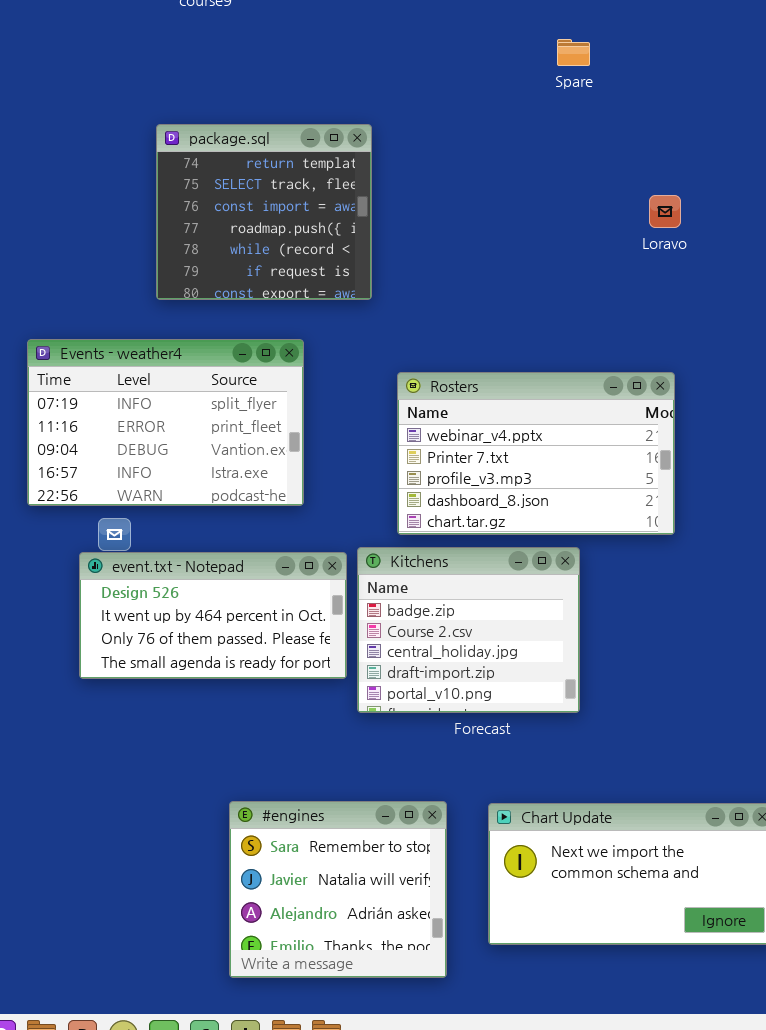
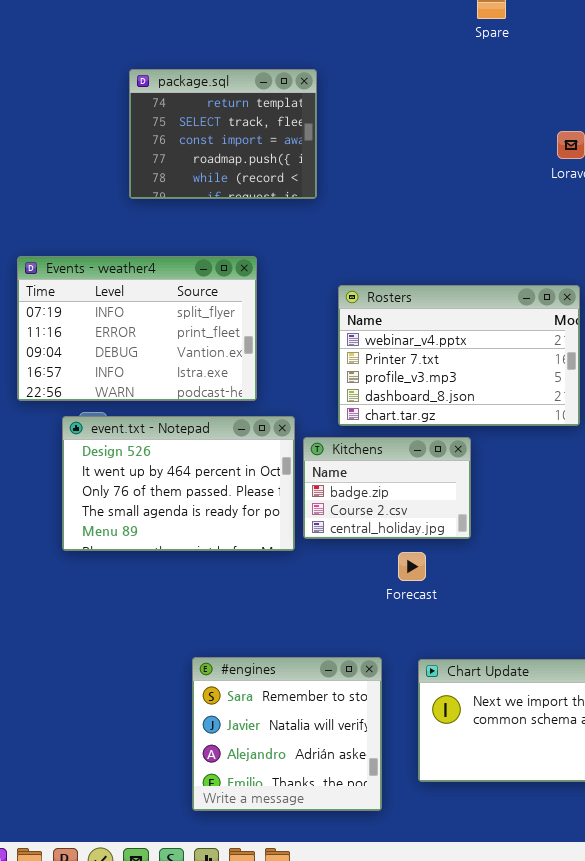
package.sql: [156,124,372,300] -> [129,69,317,199], resized
Kitchens: [357,547,580,713] -> [303,437,471,539], resized
event.txt - Notepad: [79,552,347,679] -> [62,416,295,551], resized

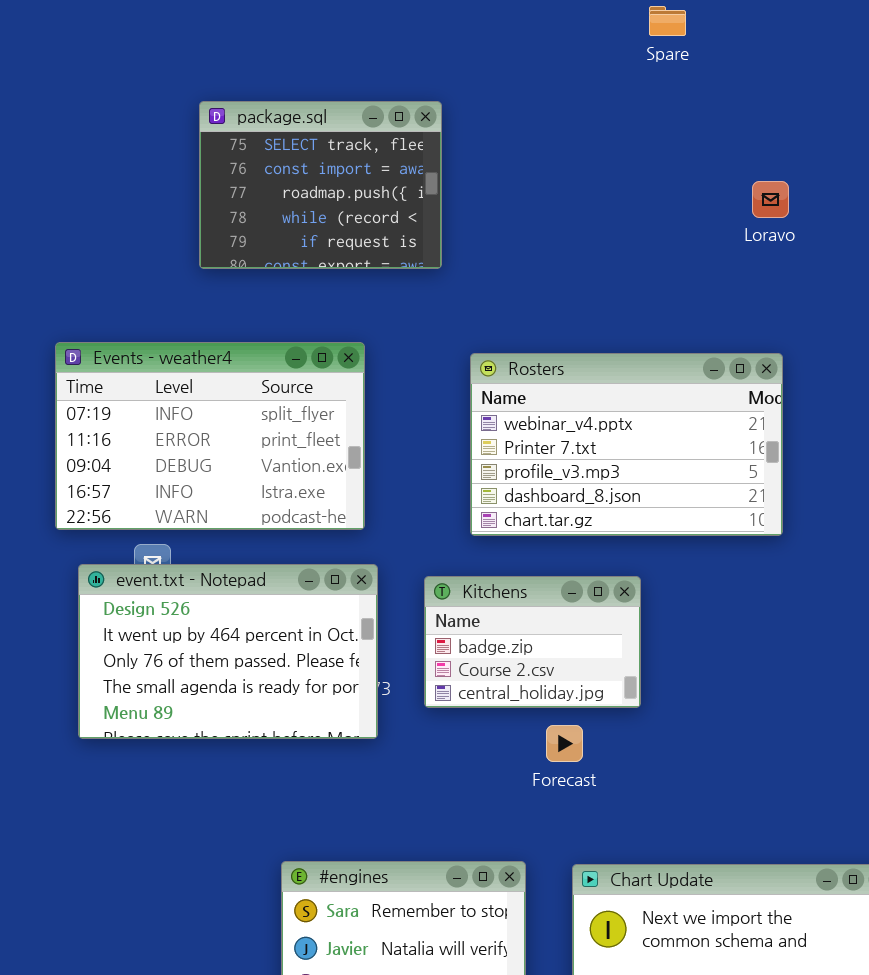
package.sql: [129,69,317,199] -> [199,101,442,269], scrolled down 1 row
Rosters: [338,285,580,426] -> [470,353,783,536], moved
event.txt - Notepad: [62,416,295,551] -> [78,564,378,739], moved

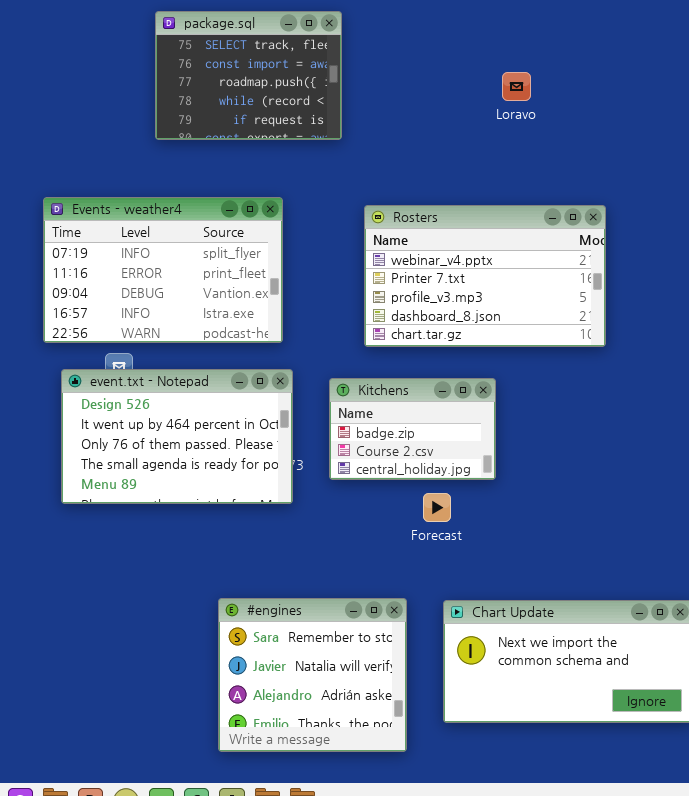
Loravo: [752,181,789,218] -> [502,72,531,101], moved

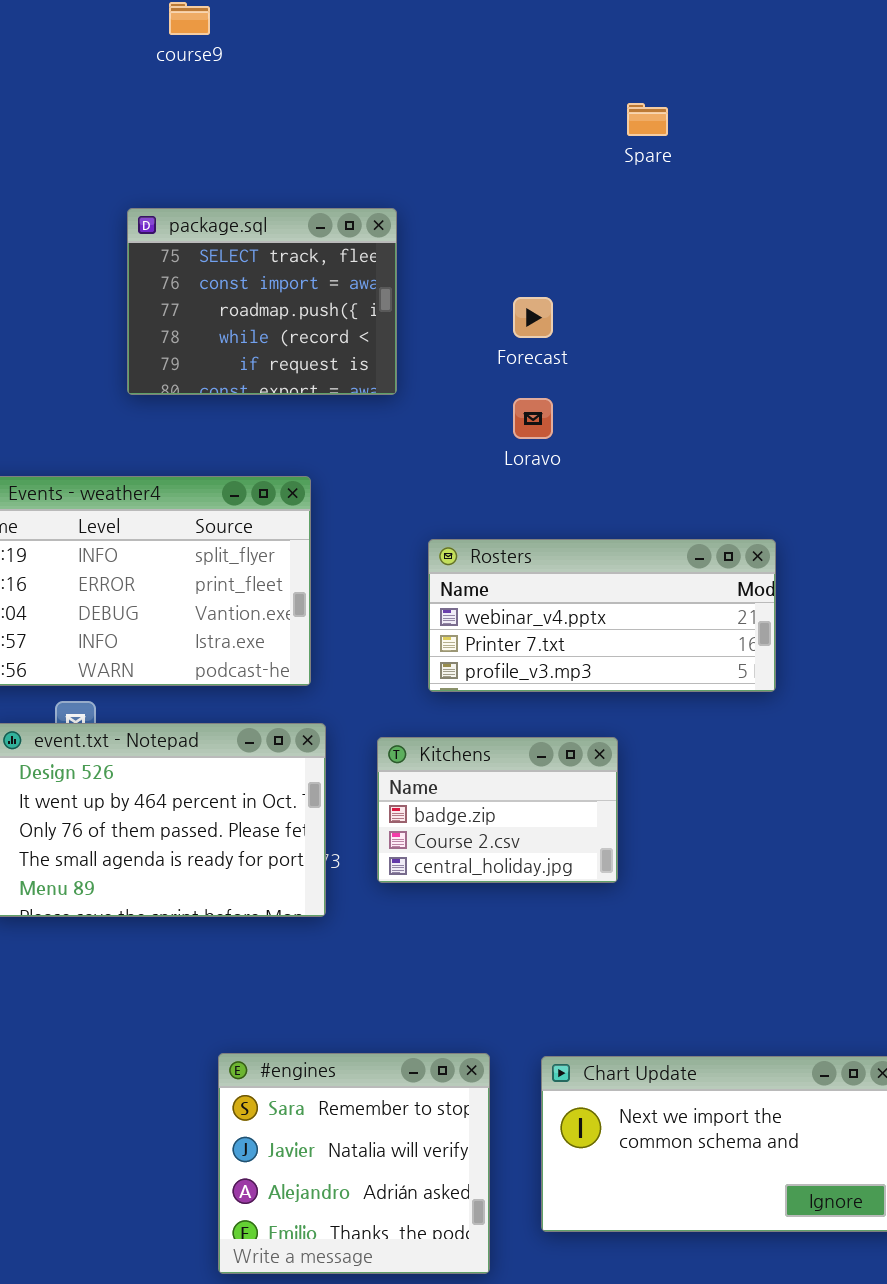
Loravo: [502,72,531,101] -> [513,398,553,439], moved
Rosters: [364,205,606,347] -> [428,539,776,692], resized
Forecast: [423,493,451,522] -> [513,297,553,338], moved

